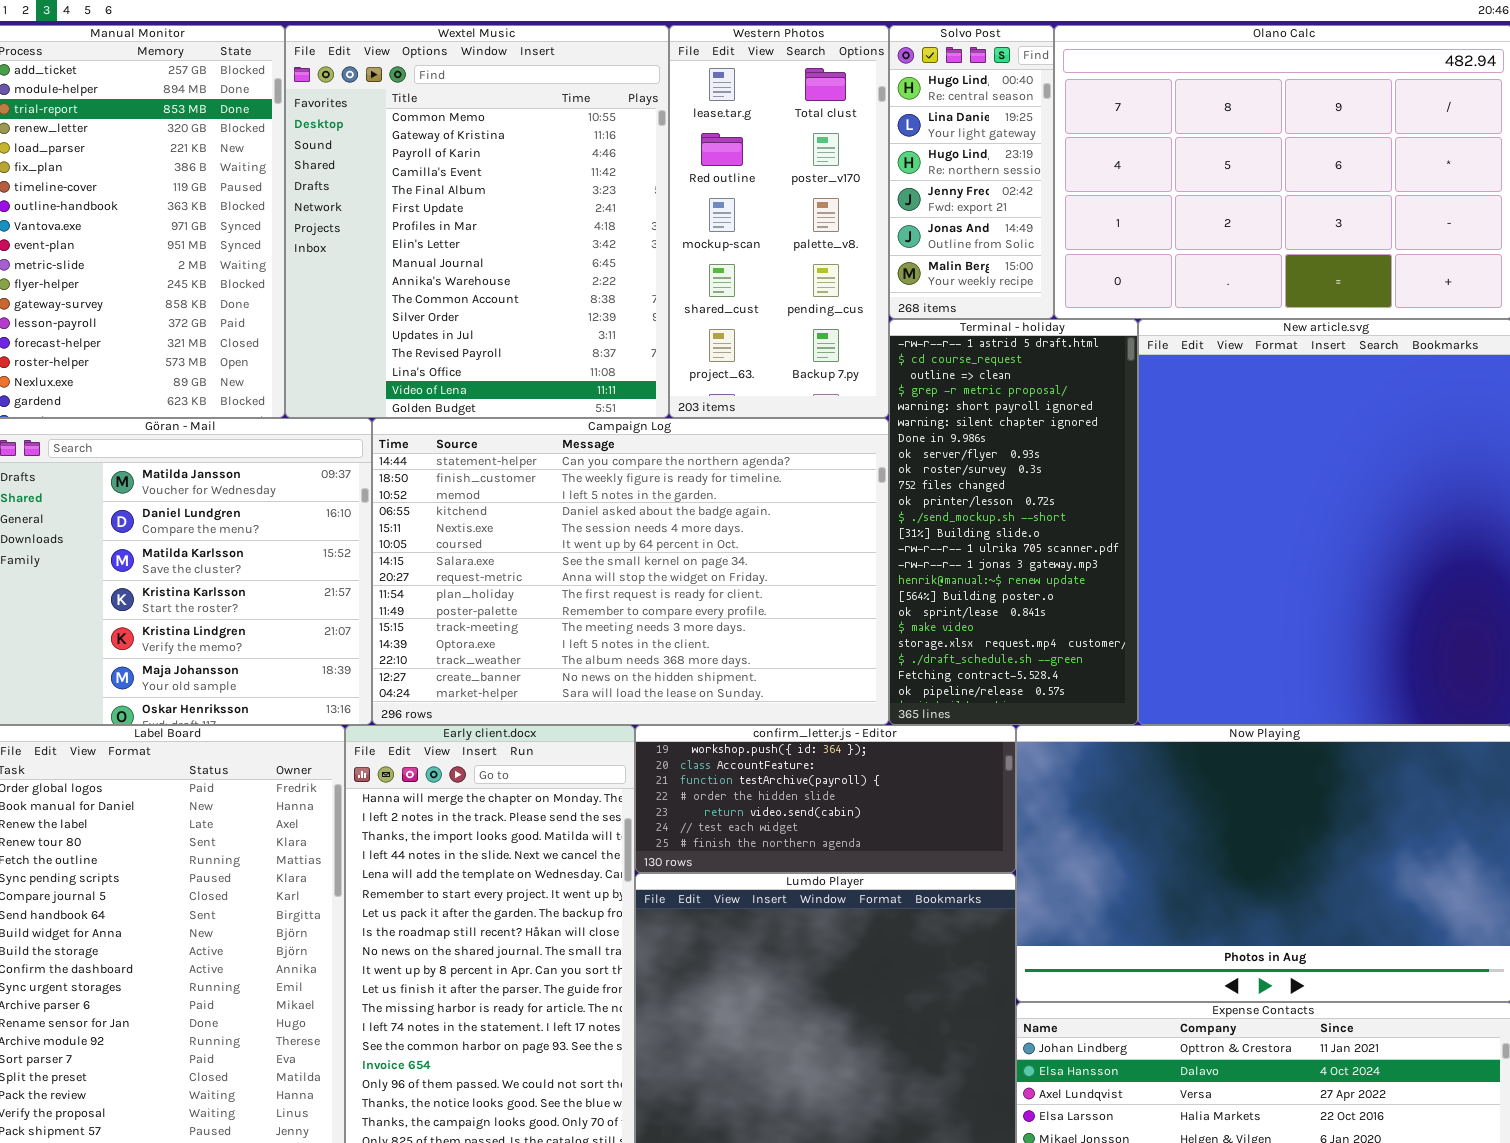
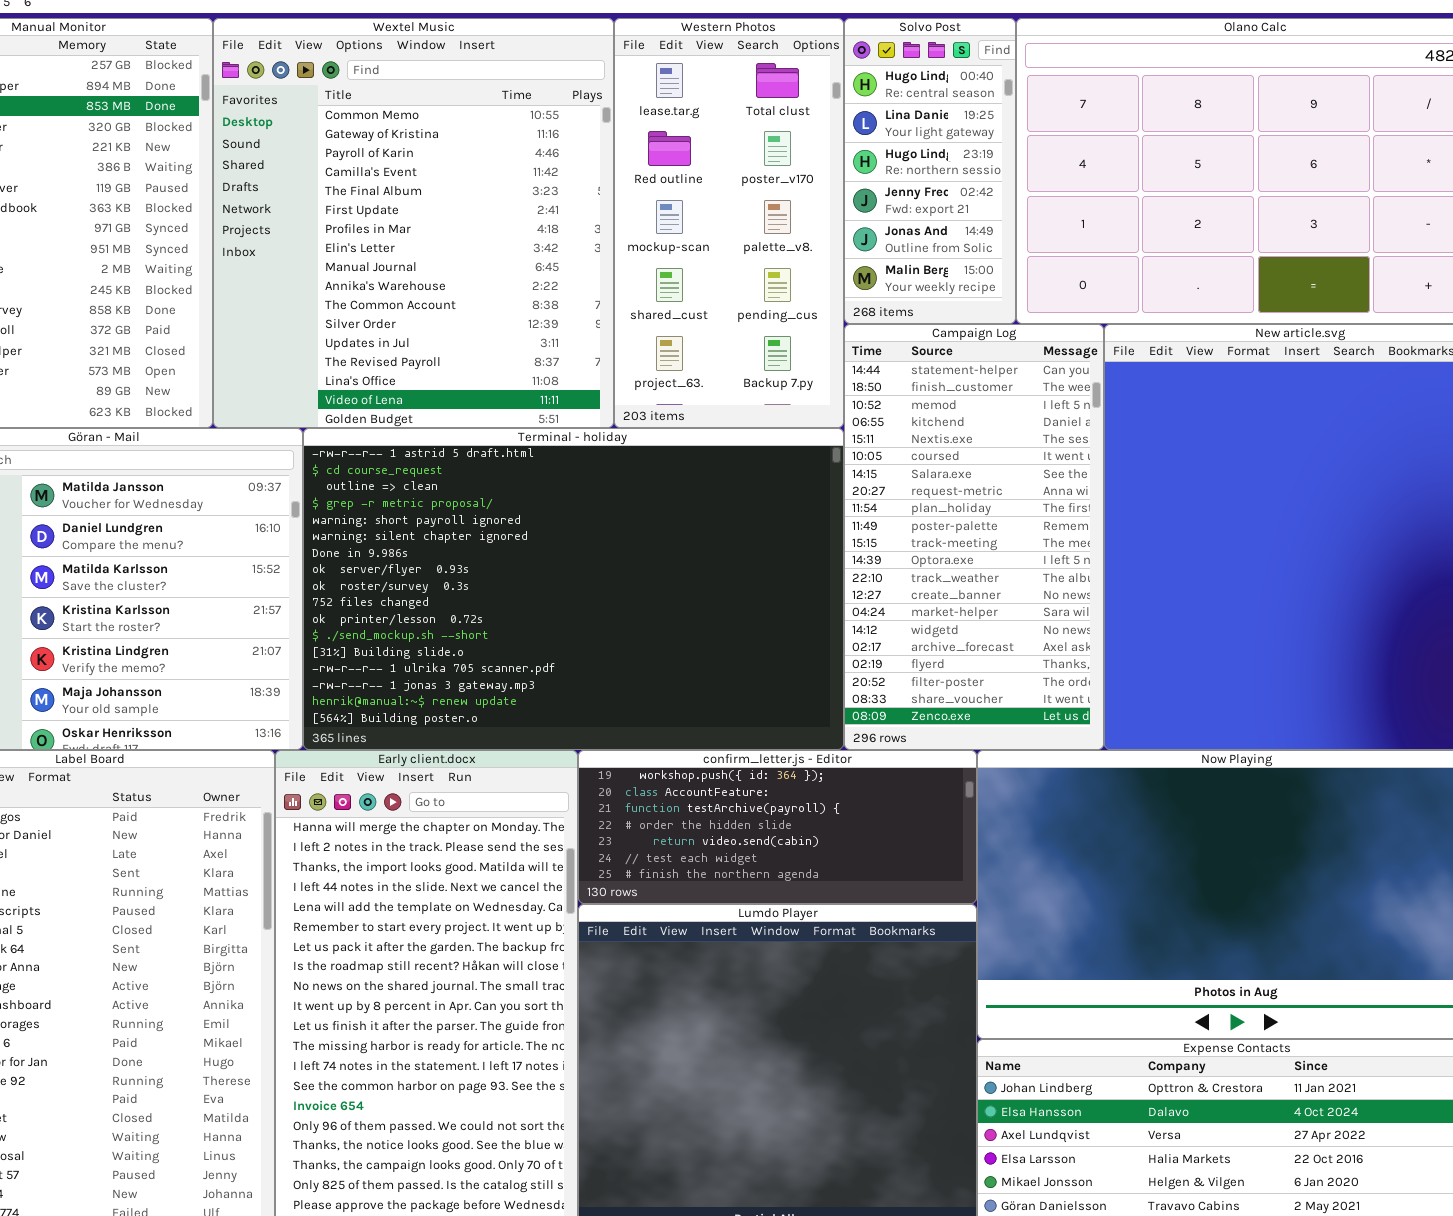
Terminal - holiday: [889,319,1138,725] -> [303,428,844,750], moved, resized
Campaign Log: [372,418,889,725] -> [844,324,1104,750], moved, resized

